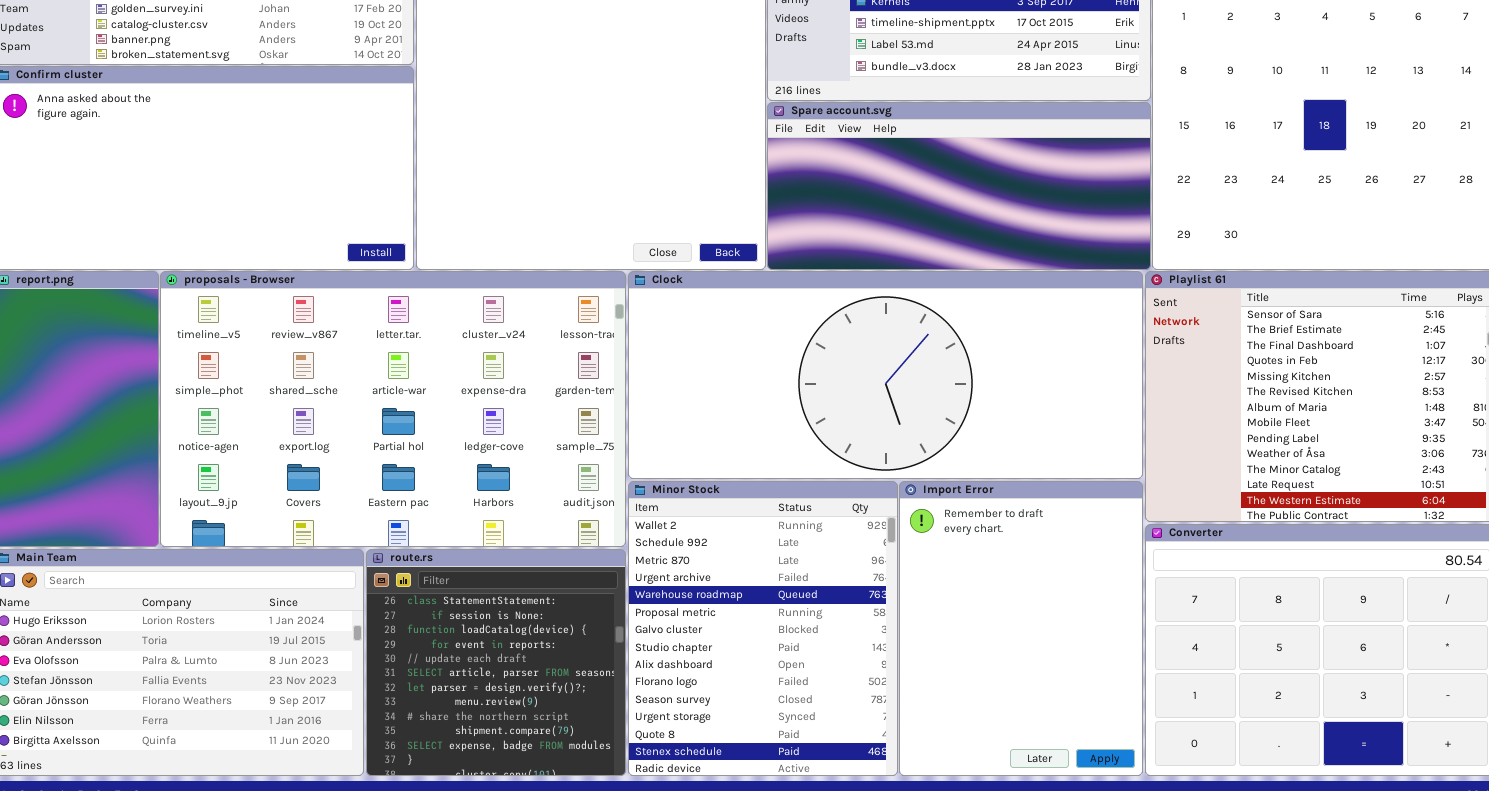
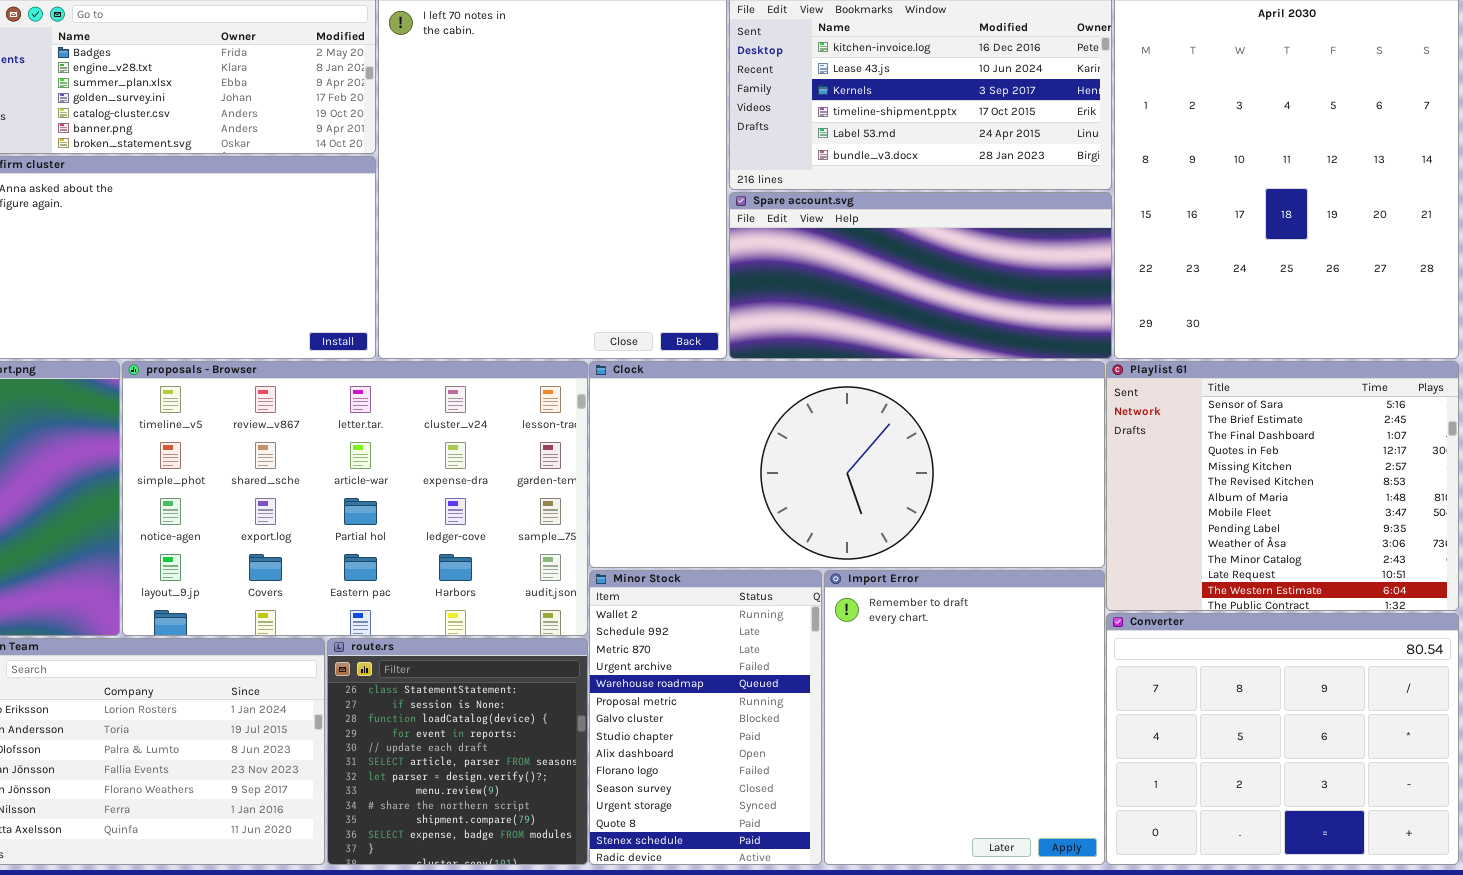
Minor Stock: [628,481,898,776] -> [589,570,822,865], resized
Import Error: [899,481,1143,776] -> [824,570,1105,865], resized

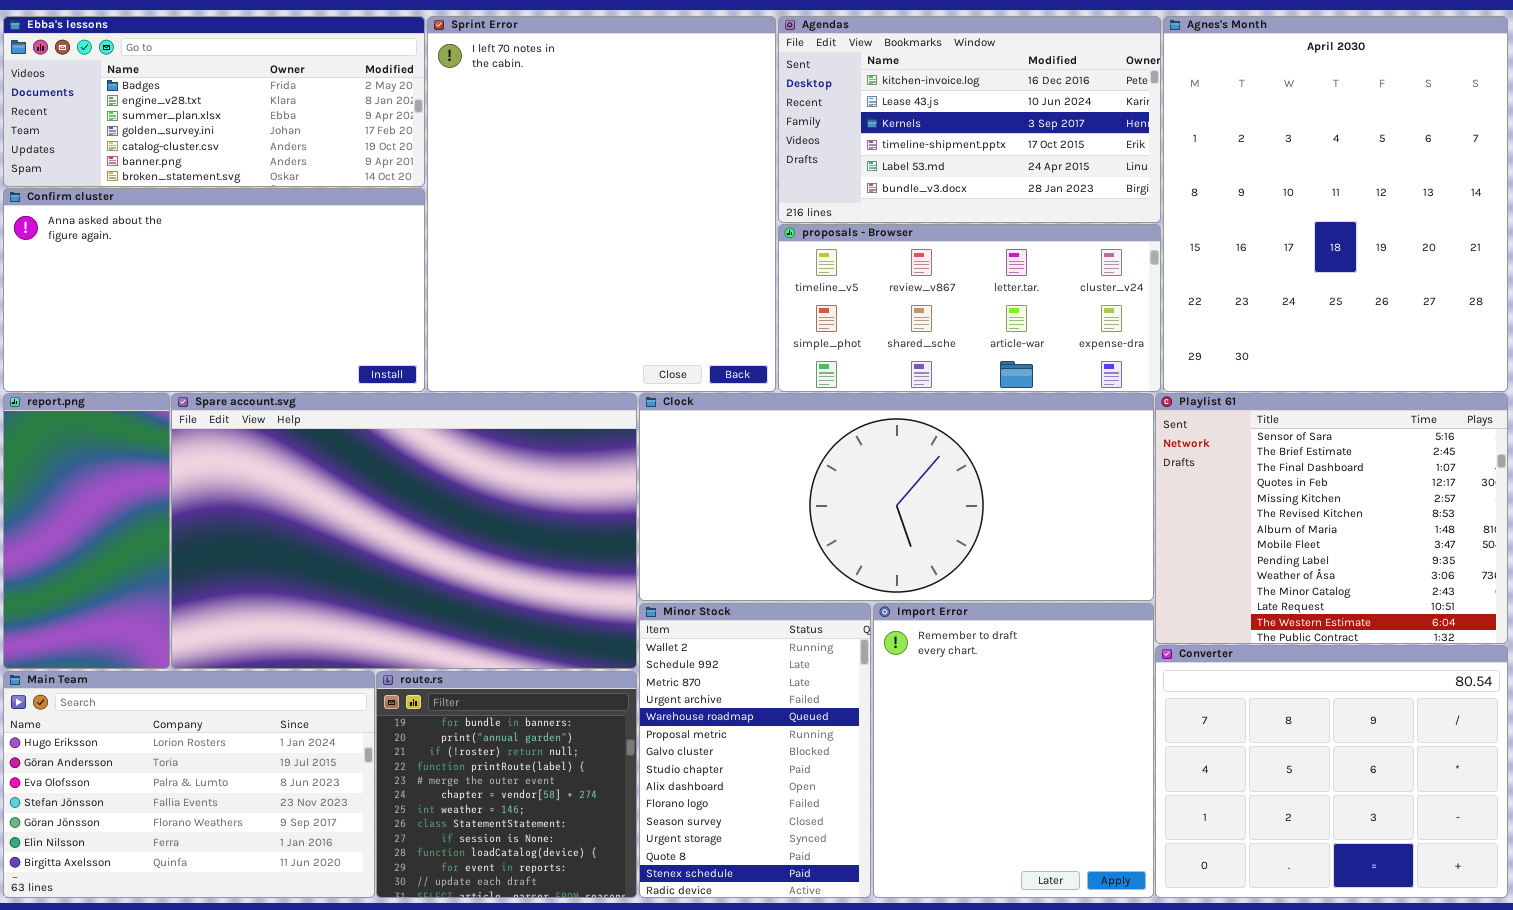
Spare account.svg: [729,192,1112,359] -> [171,393,637,669], moved, resized
proposals - Browser: [122,361,588,636] -> [778,224,1161,392], moved, resized
route.rs: [327,638,588,865] -> [376,671,637,898], scrolled up 7 rows

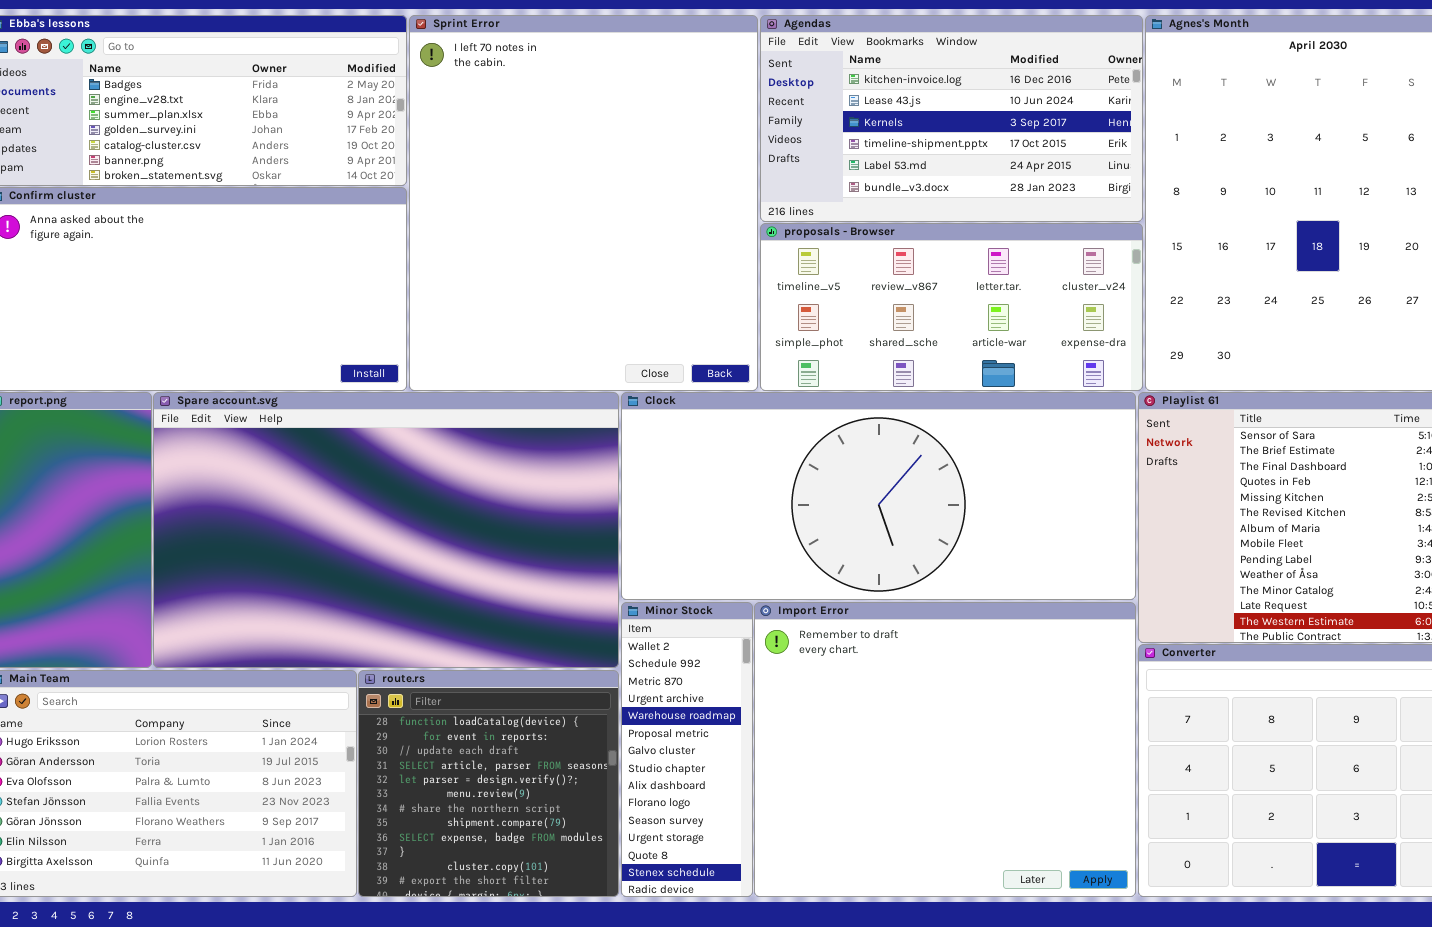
Minor Stock: [639,603,871,898] -> [621,602,753,897], resized
Import Error: [873,603,1154,898] -> [754,602,1136,897], resized
route.rs: [376,671,637,898] -> [358,670,619,897], scrolled down 9 rows

